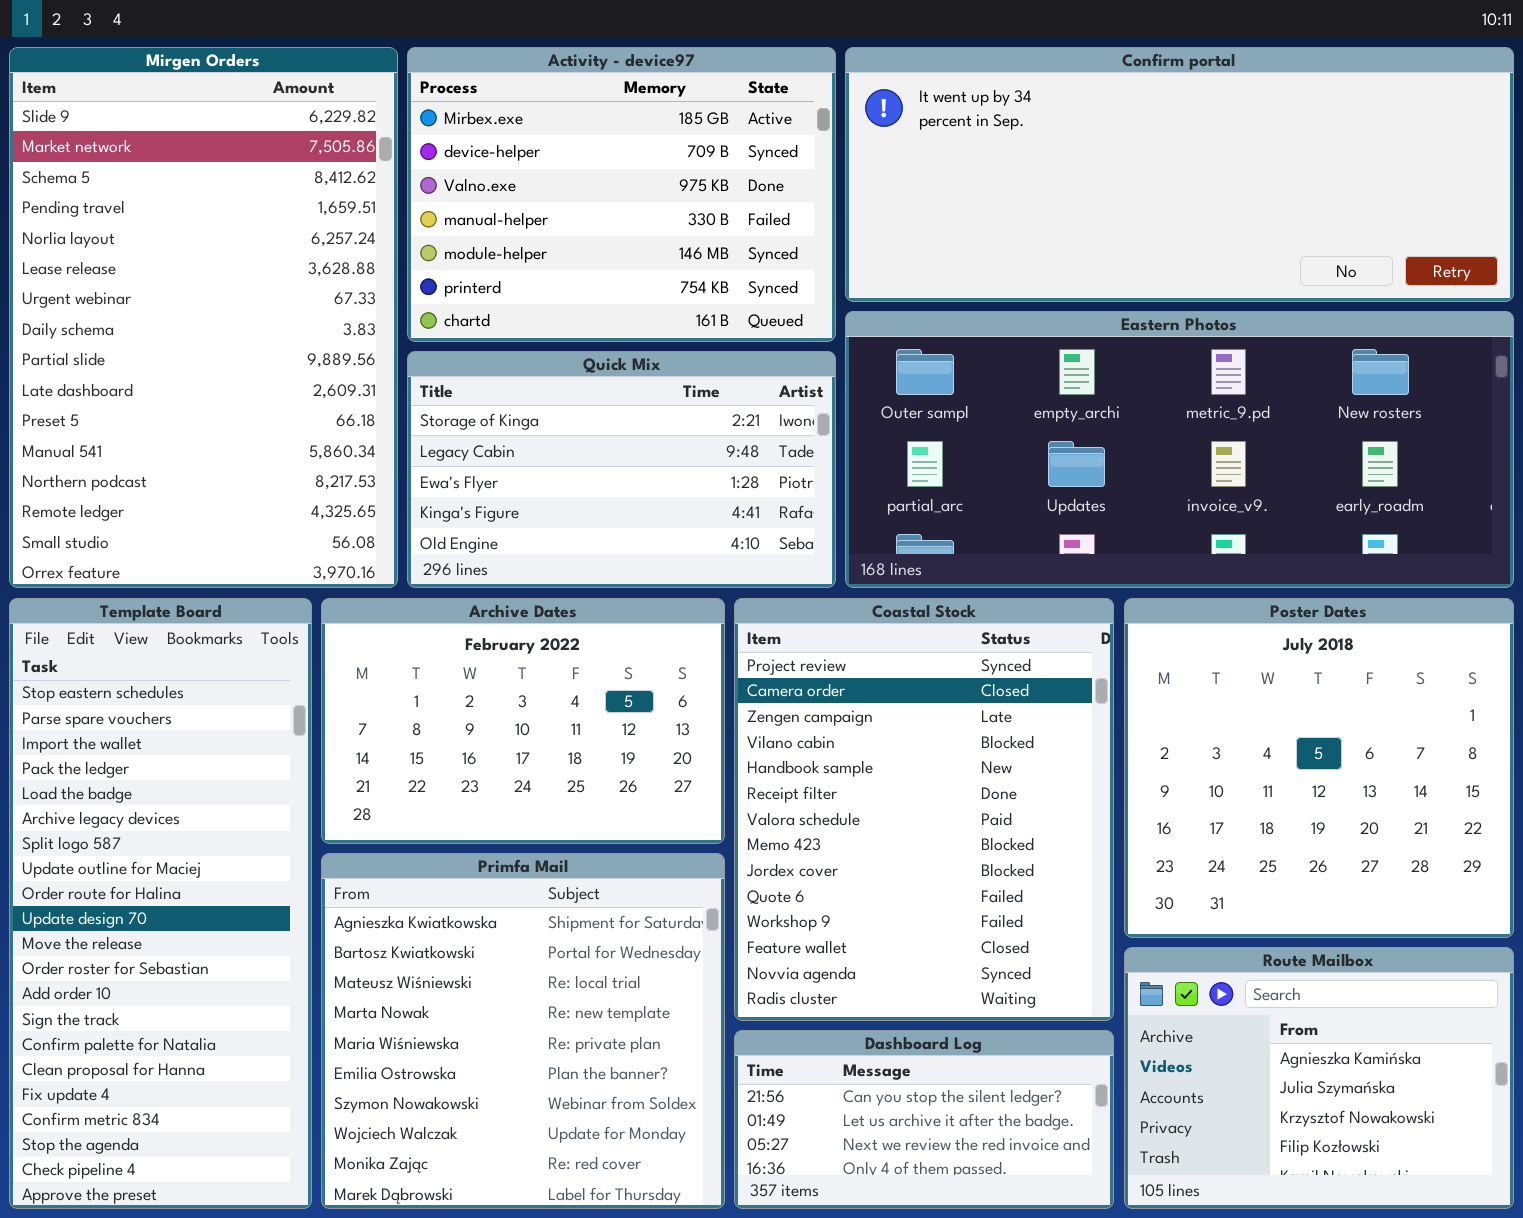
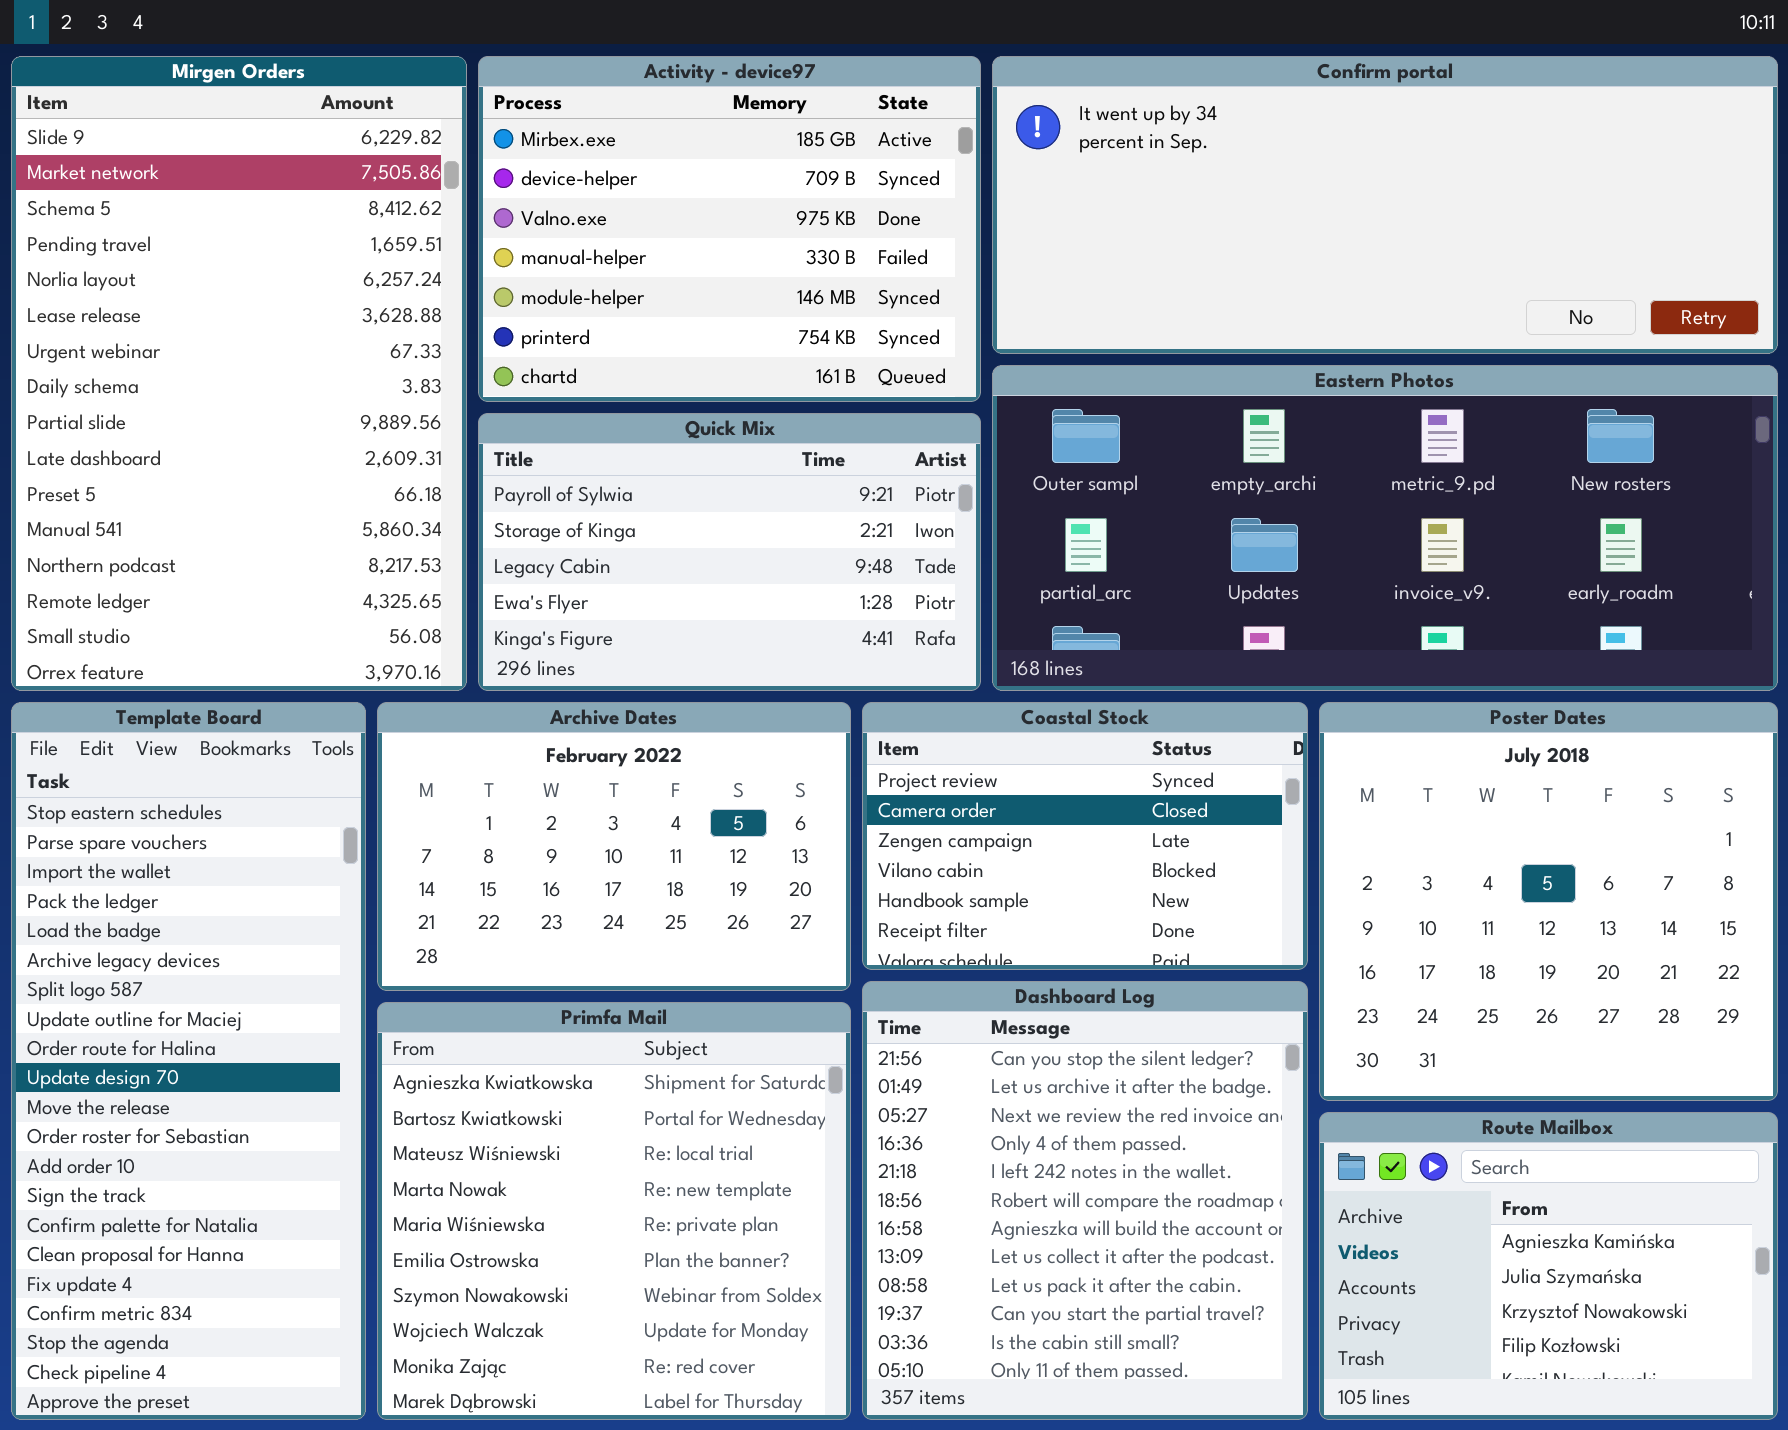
Quick Mix: [407,351,836,588] -> [478,413,981,691], scrolled up 1 row
Coastal Stock: [734,598,1114,1021] -> [862,702,1308,970], resized
Dashboard Log: [734,1030,1114,1209] -> [862,981,1308,1420], resized

